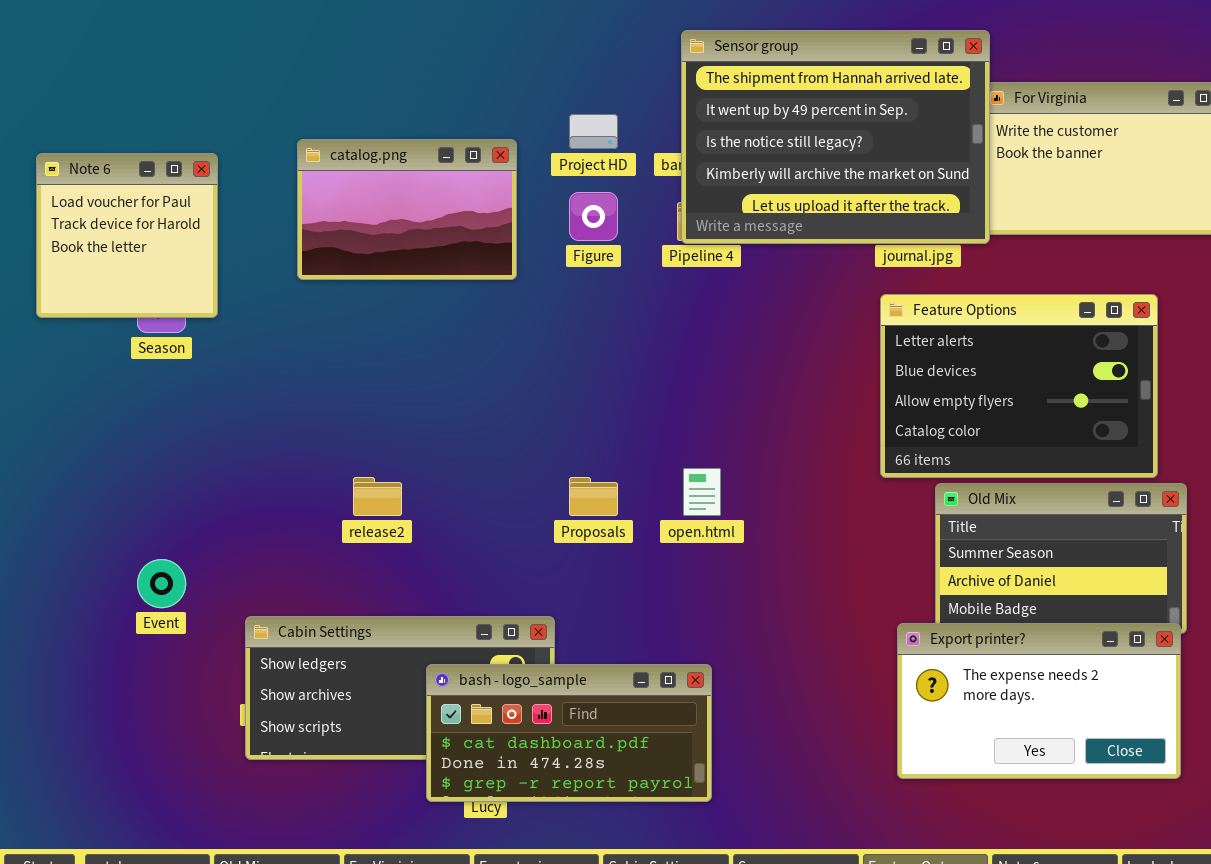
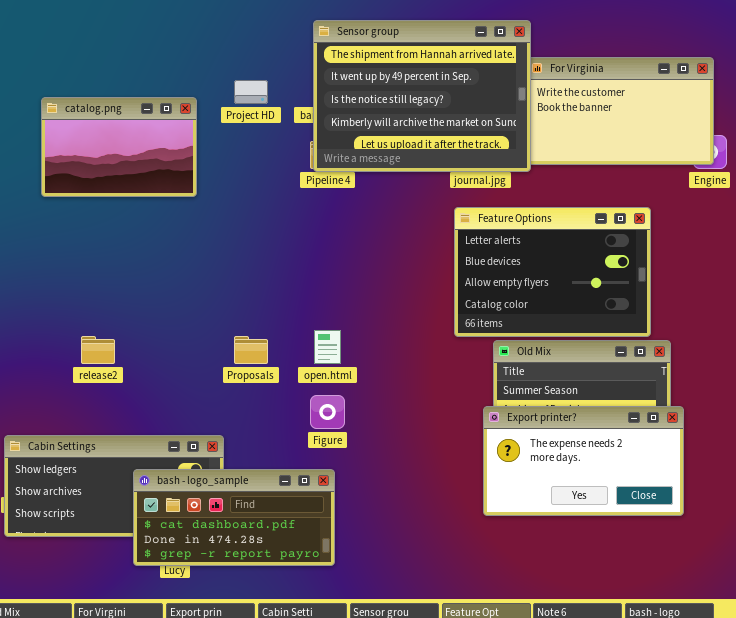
Figure: [569,192,618,241] -> [310,395,345,429], moved
Export printer?: [897,623,1181,779] -> [483,406,684,516], moved

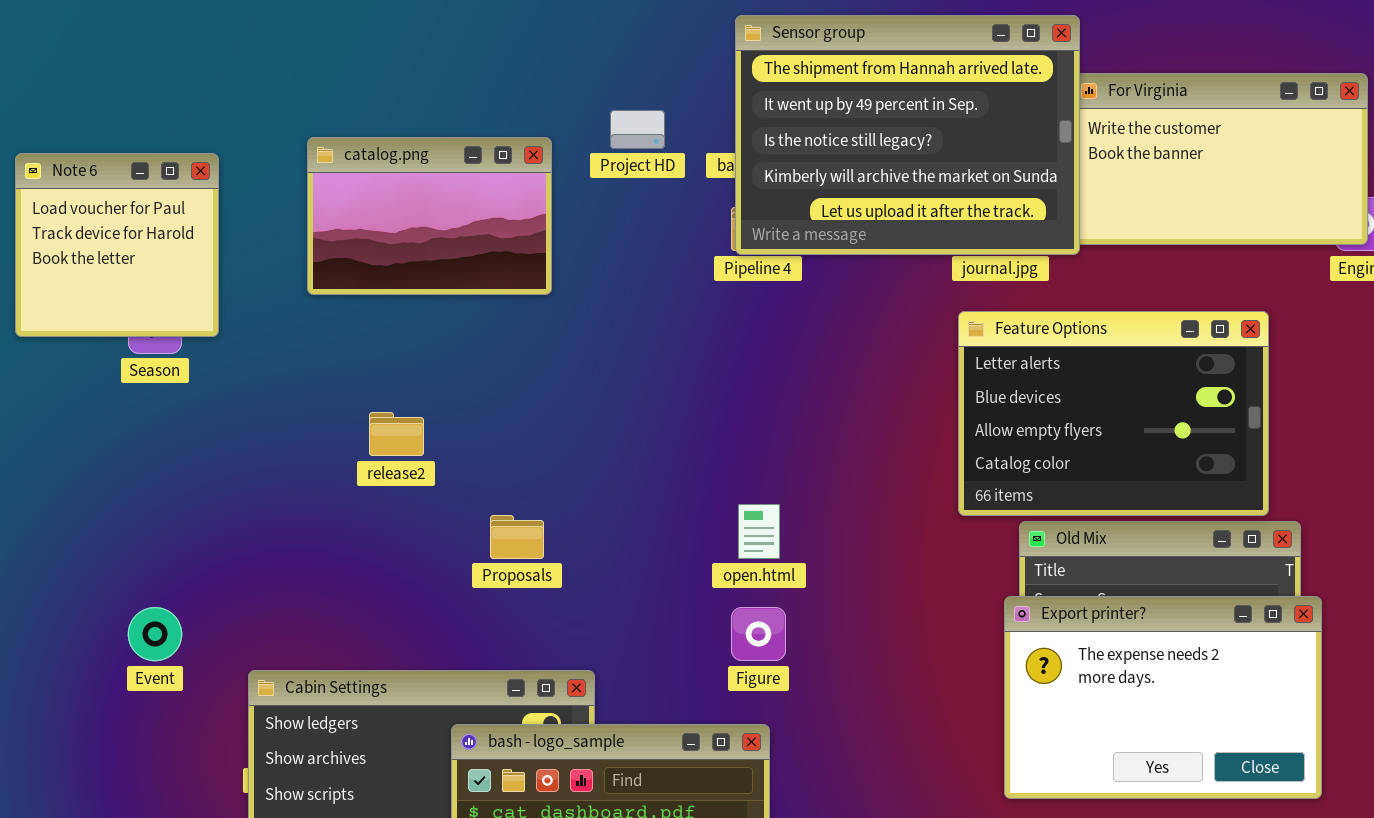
release2: [81,336,115,364] -> [369,412,424,456], moved
Proposals: [234,336,268,364] -> [490,515,544,559], moved
Export printer?: [483,406,684,516] -> [1004,596,1322,799], resized

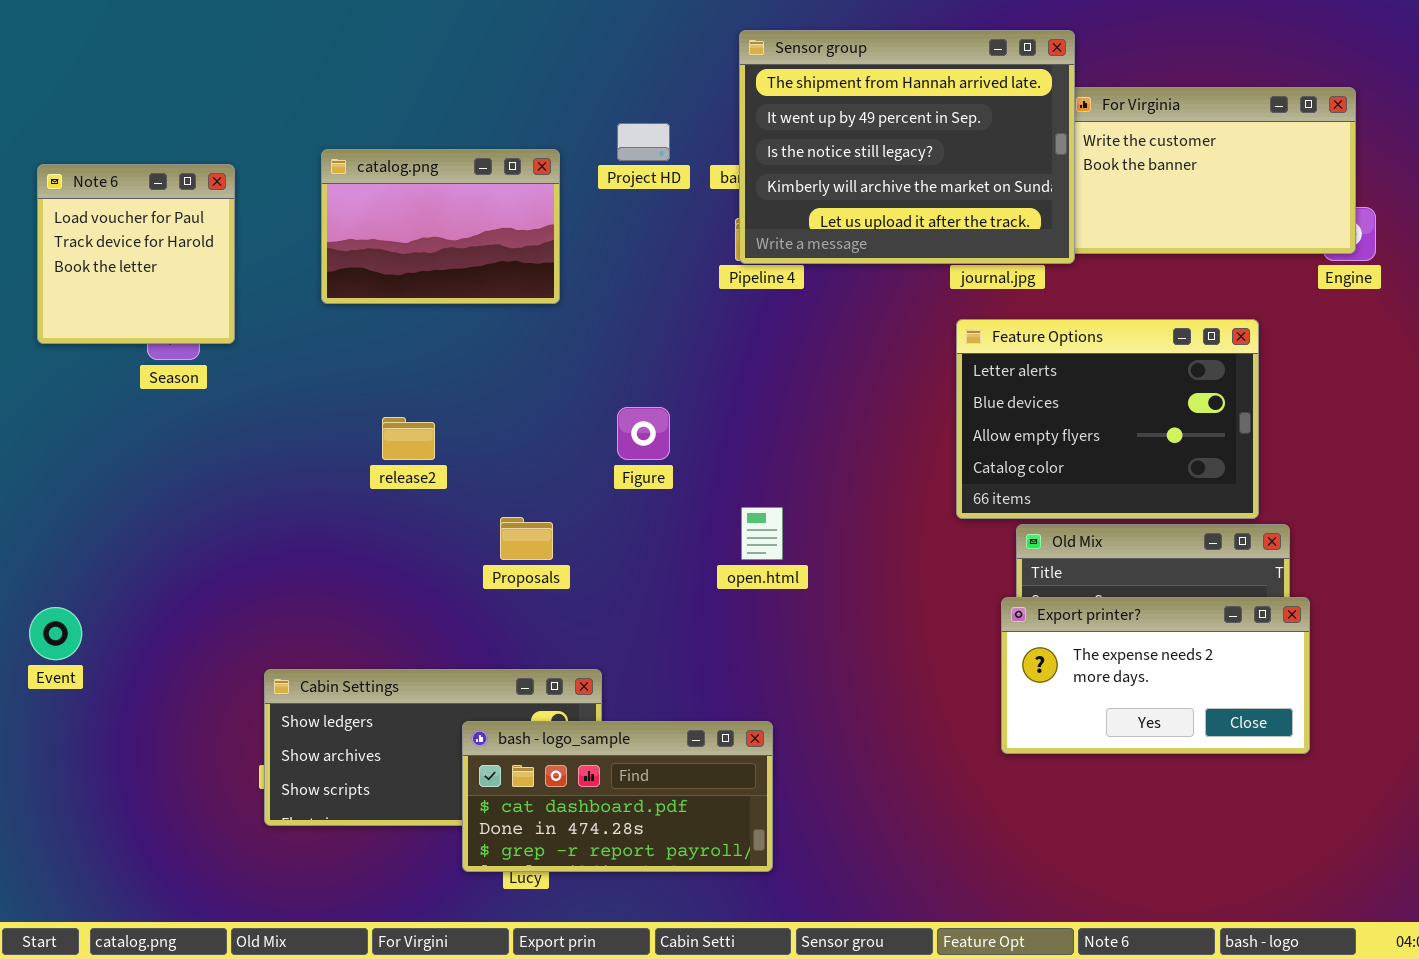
Export printer?: [1004,596,1322,799] -> [1001,597,1310,754], resized
Event: [128,607,182,661] -> [29,607,82,660], moved
Figure: [731,607,786,661] -> [617,407,670,460], moved

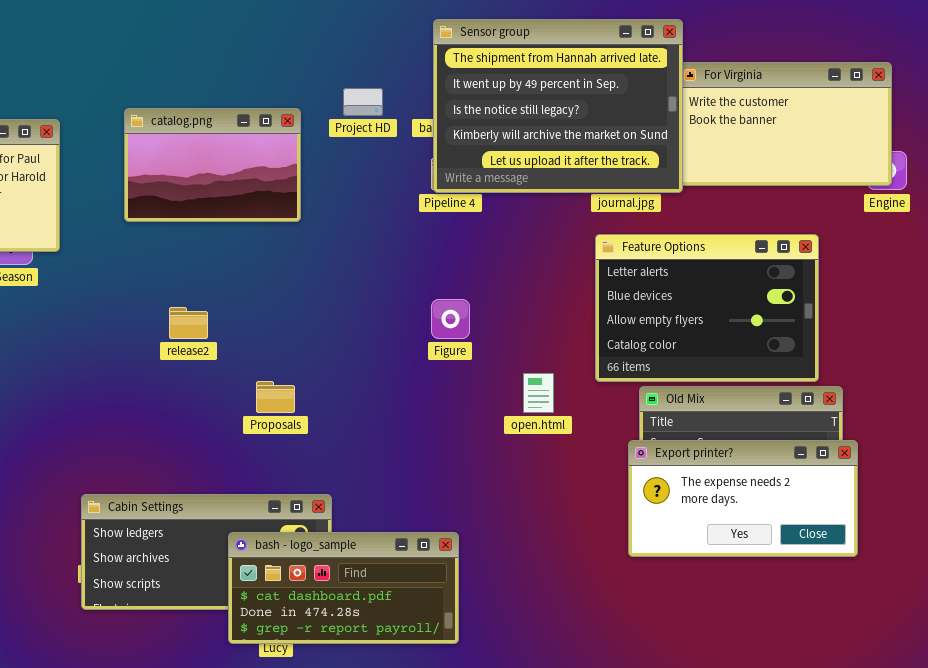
Figure: [617,407,670,460] -> [431,299,470,339], moved
open.html: [741,507,783,560] -> [523,373,554,413], moved

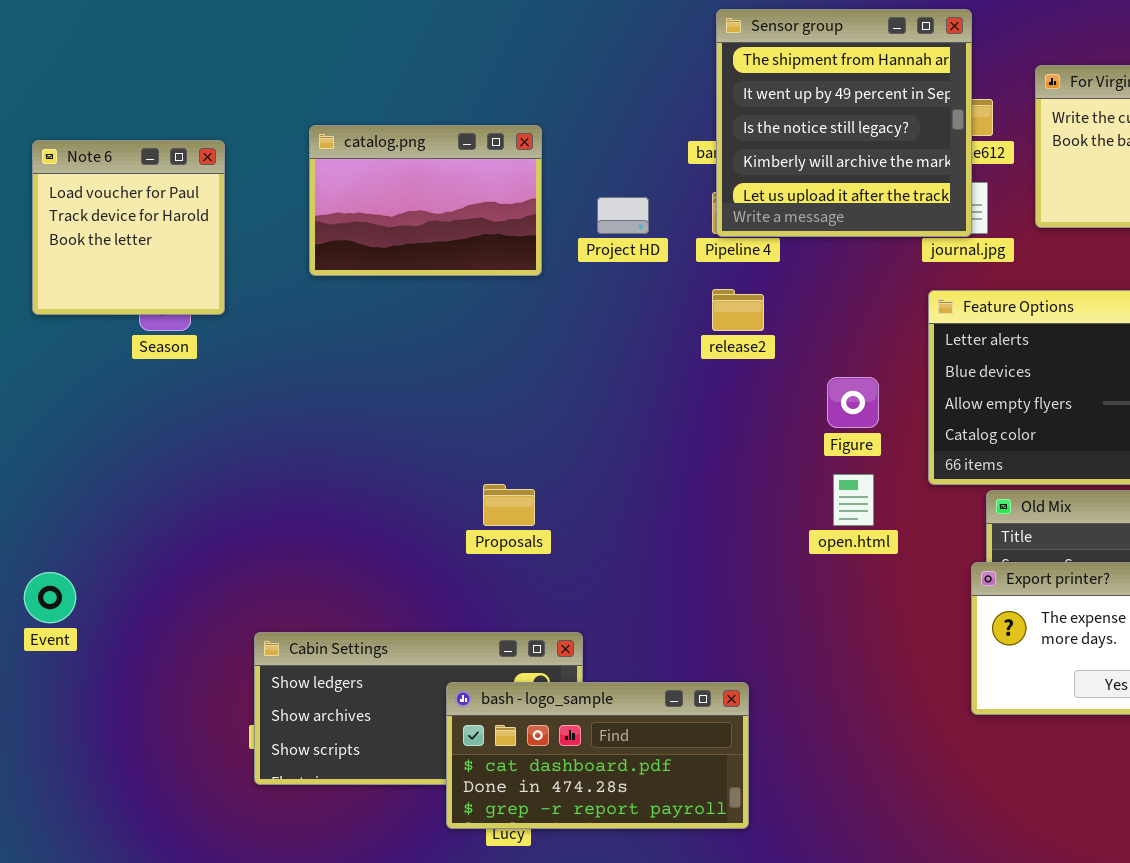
Sensor group: [433,19,683,193] -> [716,9,972,237], resized
Project HD: [343,88,383,116] -> [597,197,649,234], moved
Figure: [431,299,470,339] -> [827,377,879,428], moved
release2: [169,307,208,339] -> [712,289,764,331], moved

